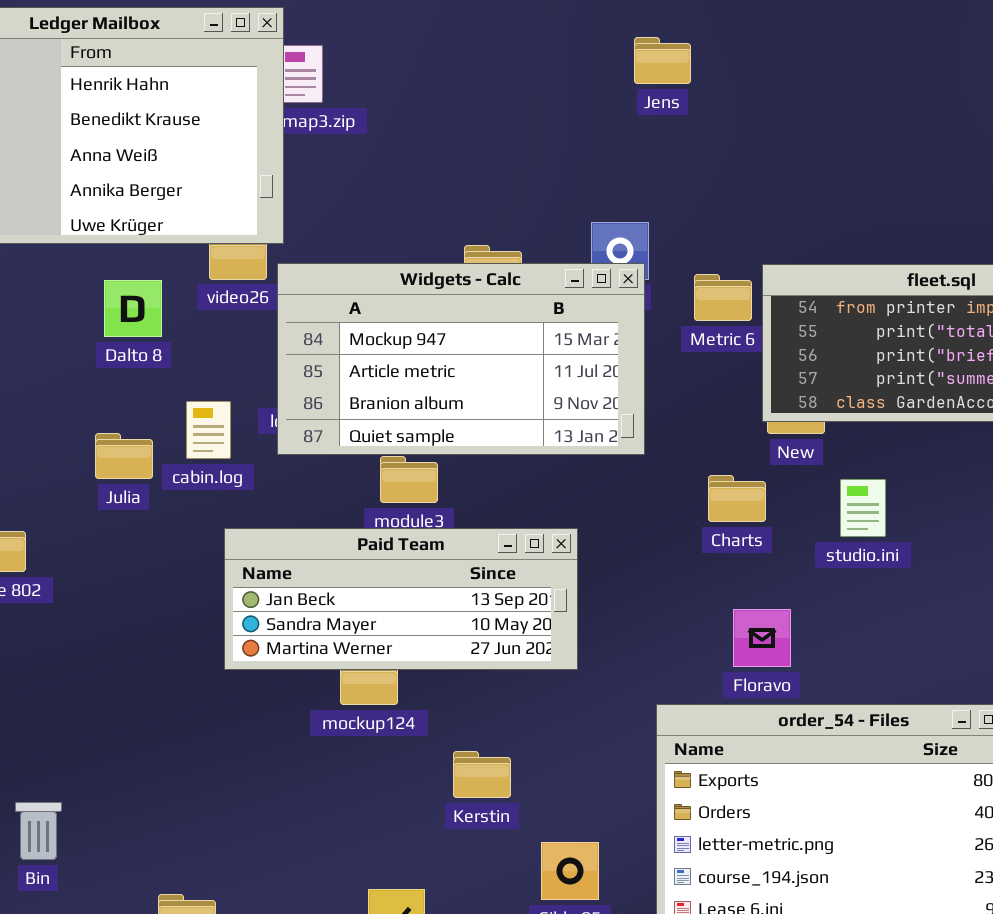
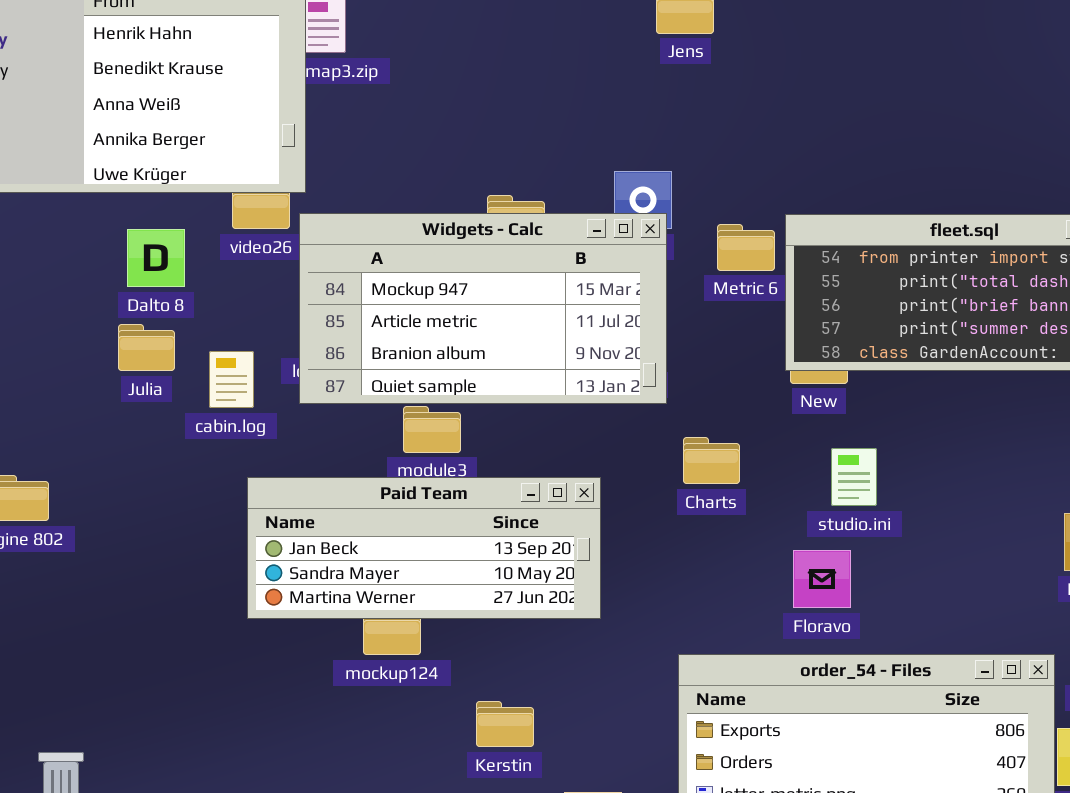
Julia: [95,433,153,479] -> [118,324,175,371], moved
Charts: [708,475,766,522] -> [683,437,740,484], moved
studio.ini: [840,479,886,537] -> [831,448,877,506], moved
Floravo: [733,609,791,667] -> [793,550,851,608], moved

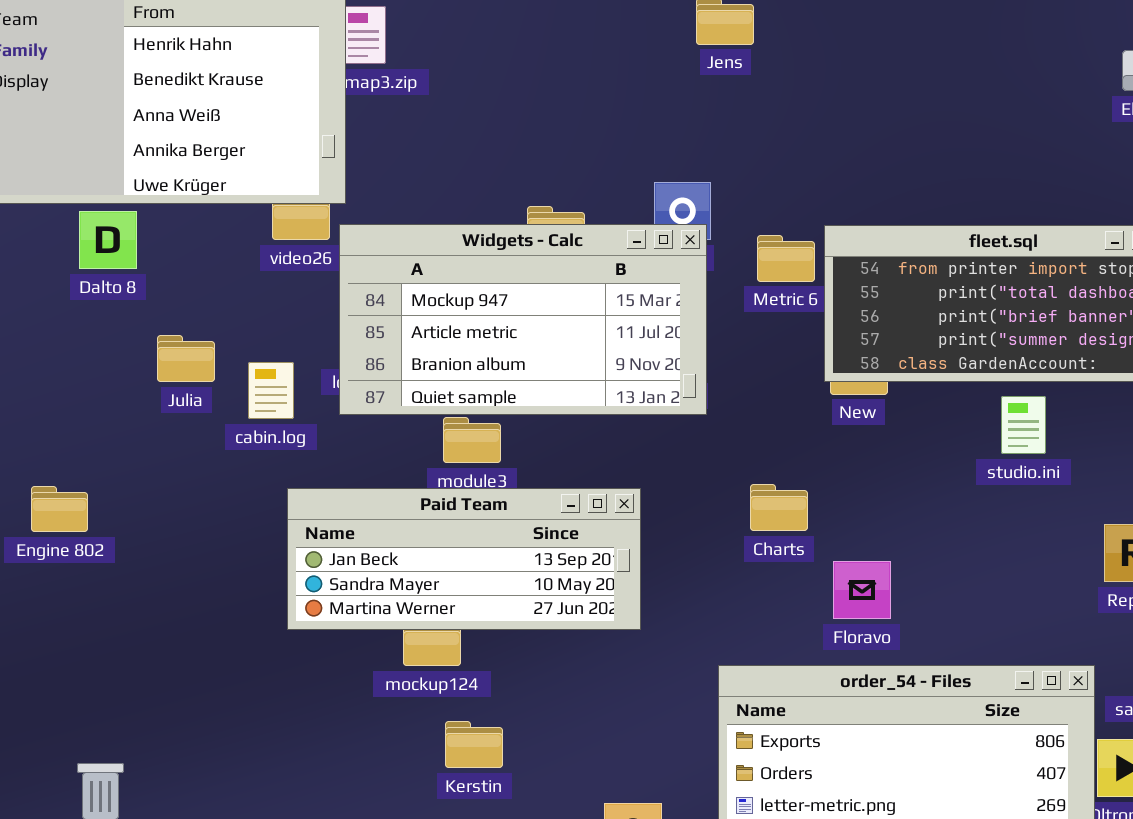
Dalto 8: [127,229,185,287] -> [79,211,137,269], moved
Charts: [683,437,740,484] -> [750,484,808,531], moved
studio.ini: [831,448,877,506] -> [1001,396,1046,454], moved
Kerstin: [476,701,534,747] -> [445,721,503,768], moved

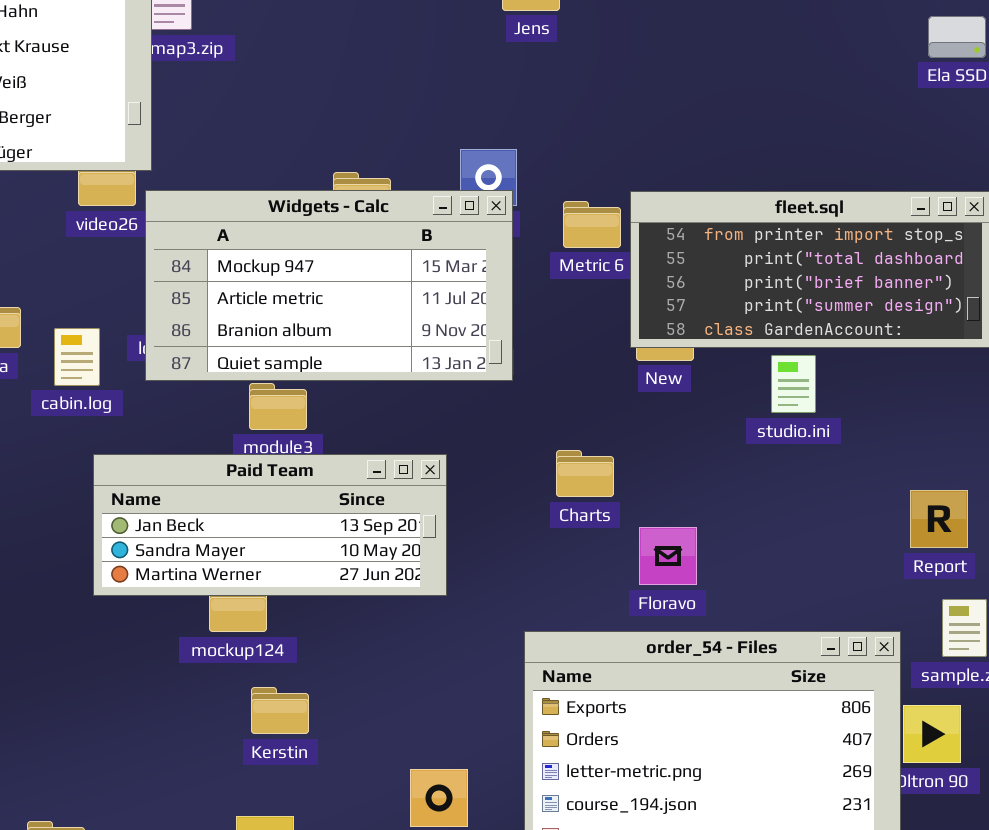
studio.ini: [1001,396,1046,454] -> [771,355,816,413], moved

